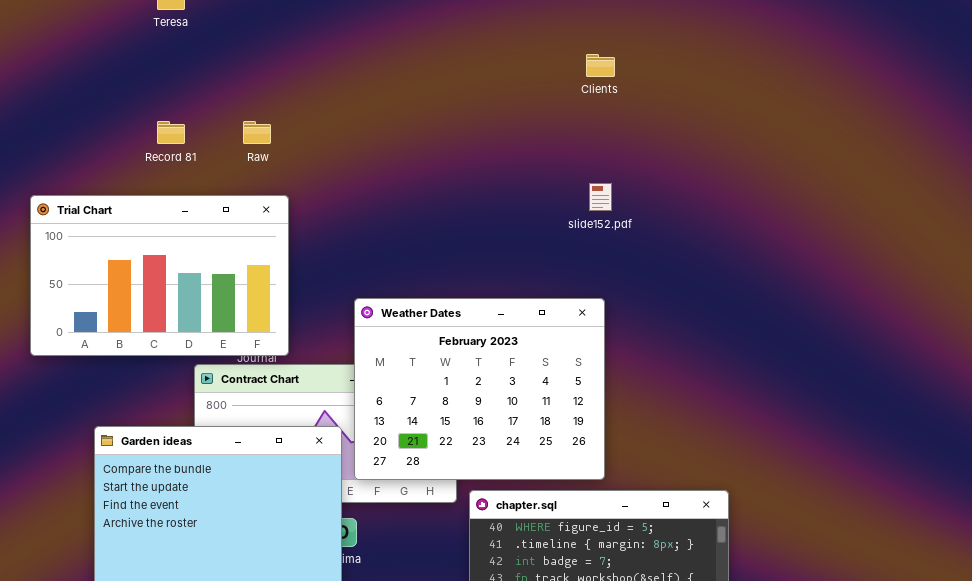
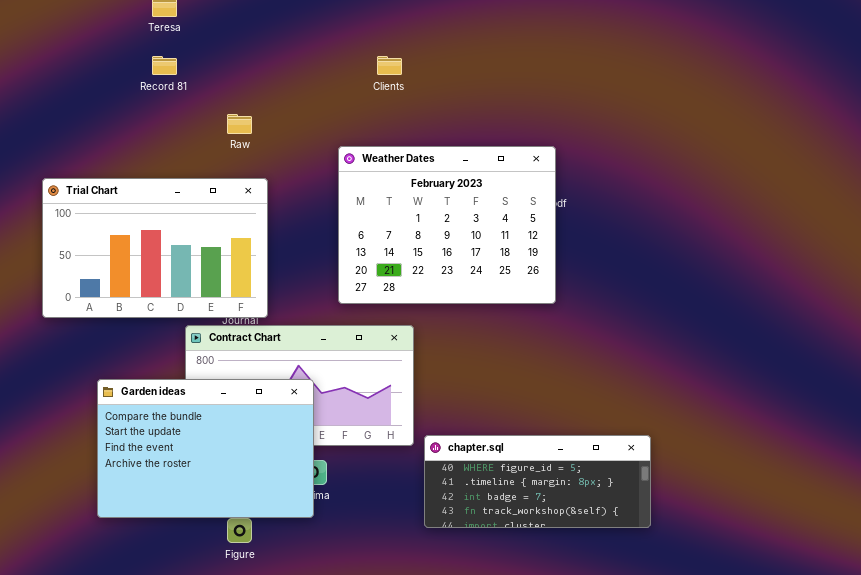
Clients: [586,54,615,77] -> [377,56,402,75], moved
Record 81: [157,121,185,144] -> [152,56,177,75], moved
Weather Dates: [354,298,605,480] -> [338,146,556,304], moved

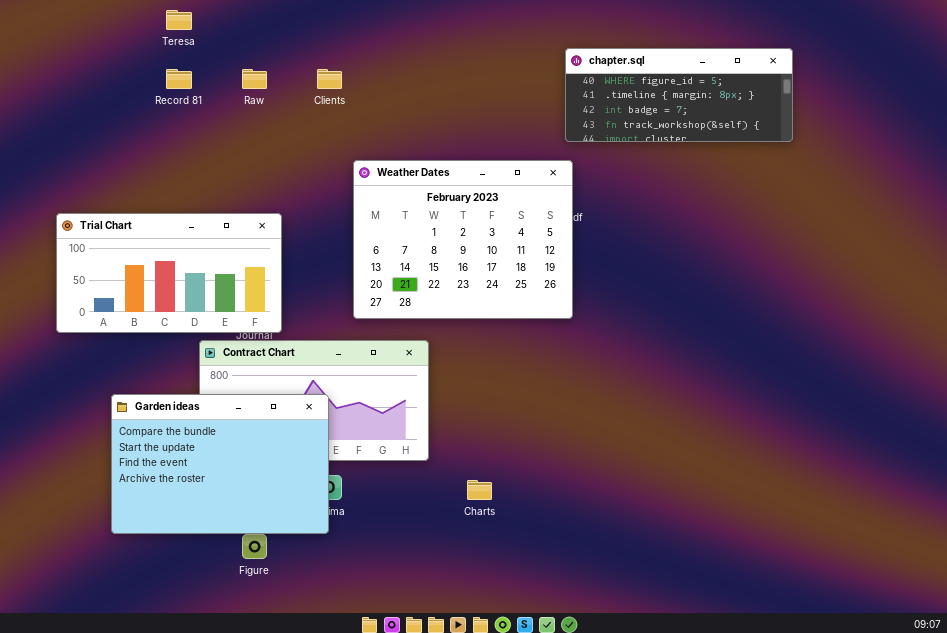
Clients: [377,56,402,75] -> [317,69,342,89], moved
Raw: [227,114,252,134] -> [242,69,267,89], moved
Trial Chart: [42,178,268,318] -> [56,213,282,333], resized
chapter.sql: [424,435,651,528] -> [565,48,793,142], moved

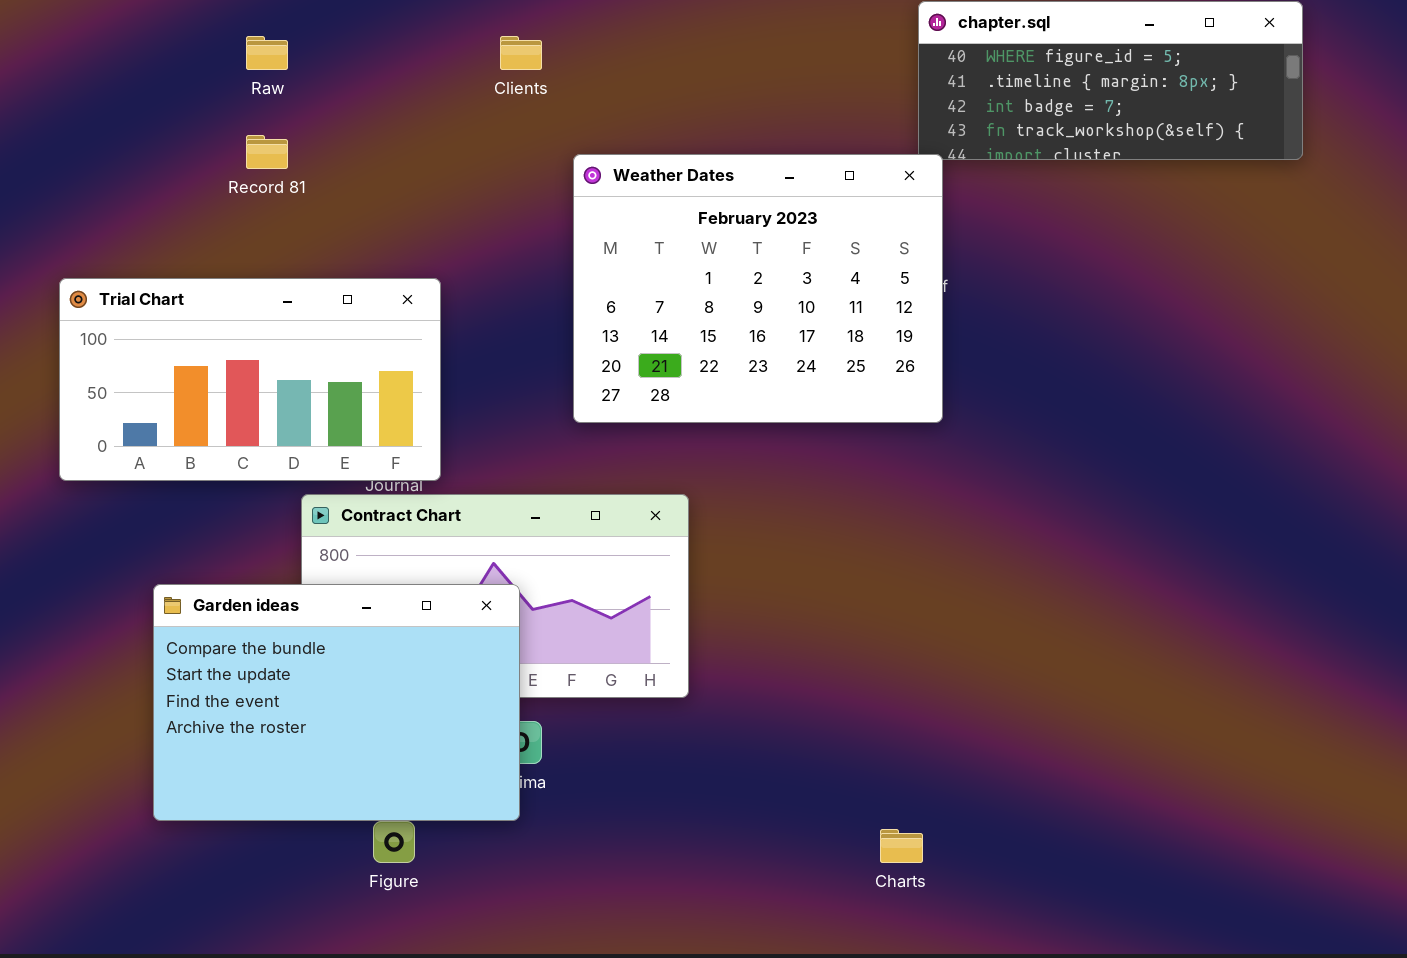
Record 81: [166,69,192,89] -> [246,135,288,169], moved
Raw: [242,69,267,89] -> [246,36,288,70], moved
Weather Dates: [353,160,573,319] -> [573,154,943,423], moved
Charts: [467,480,492,500] -> [880,829,923,863], moved

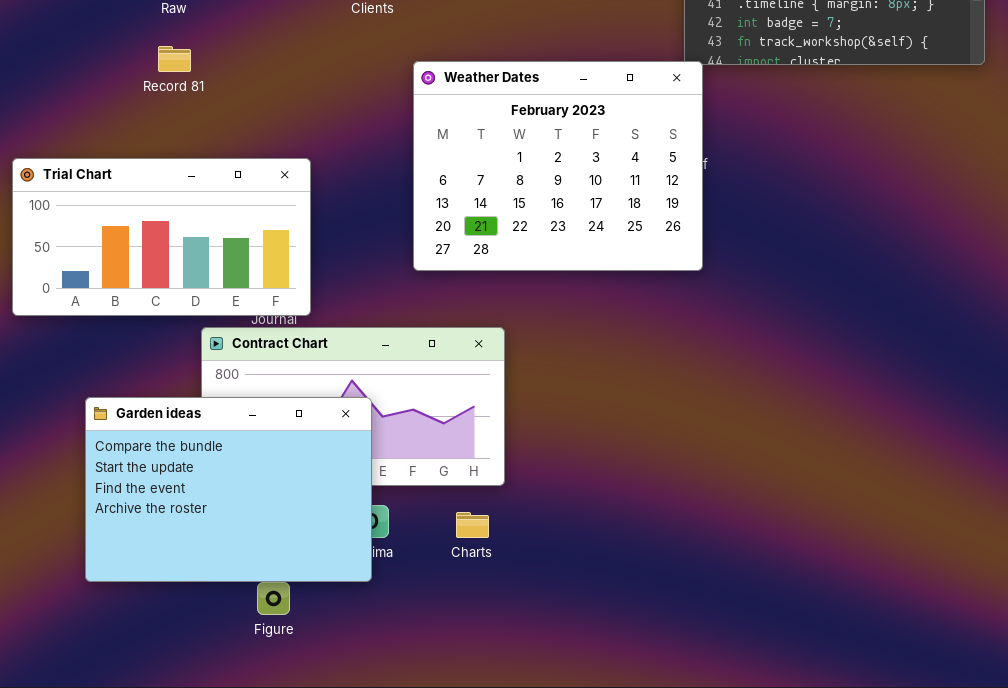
Charts: [880,829,923,863] -> [456,512,489,538], moved

